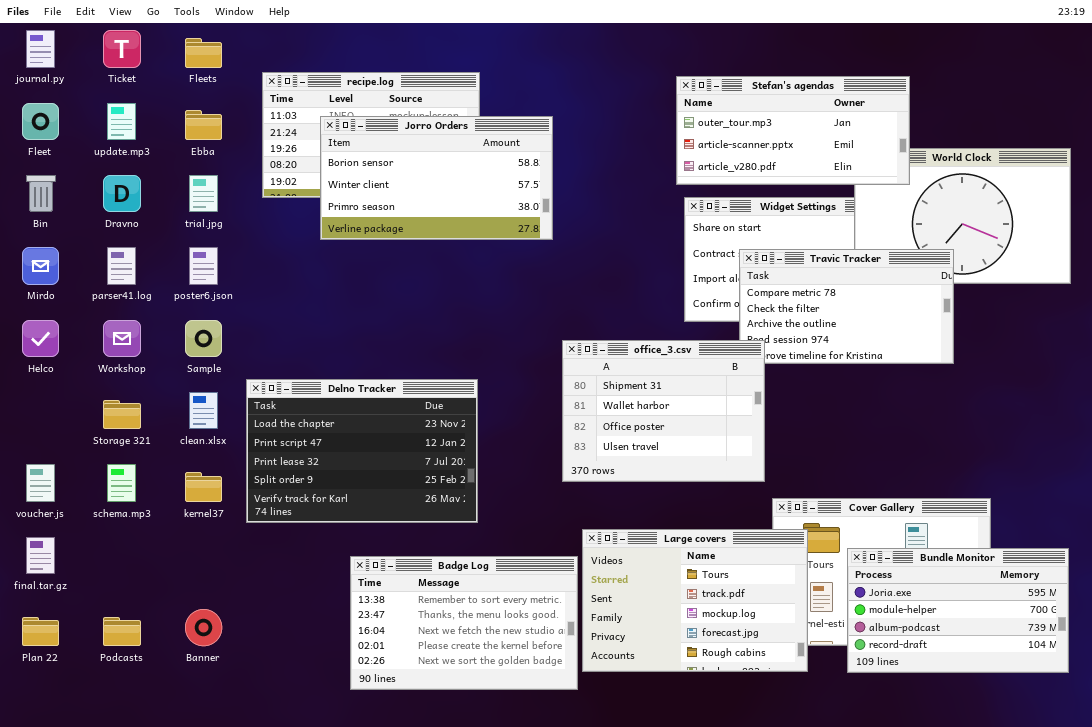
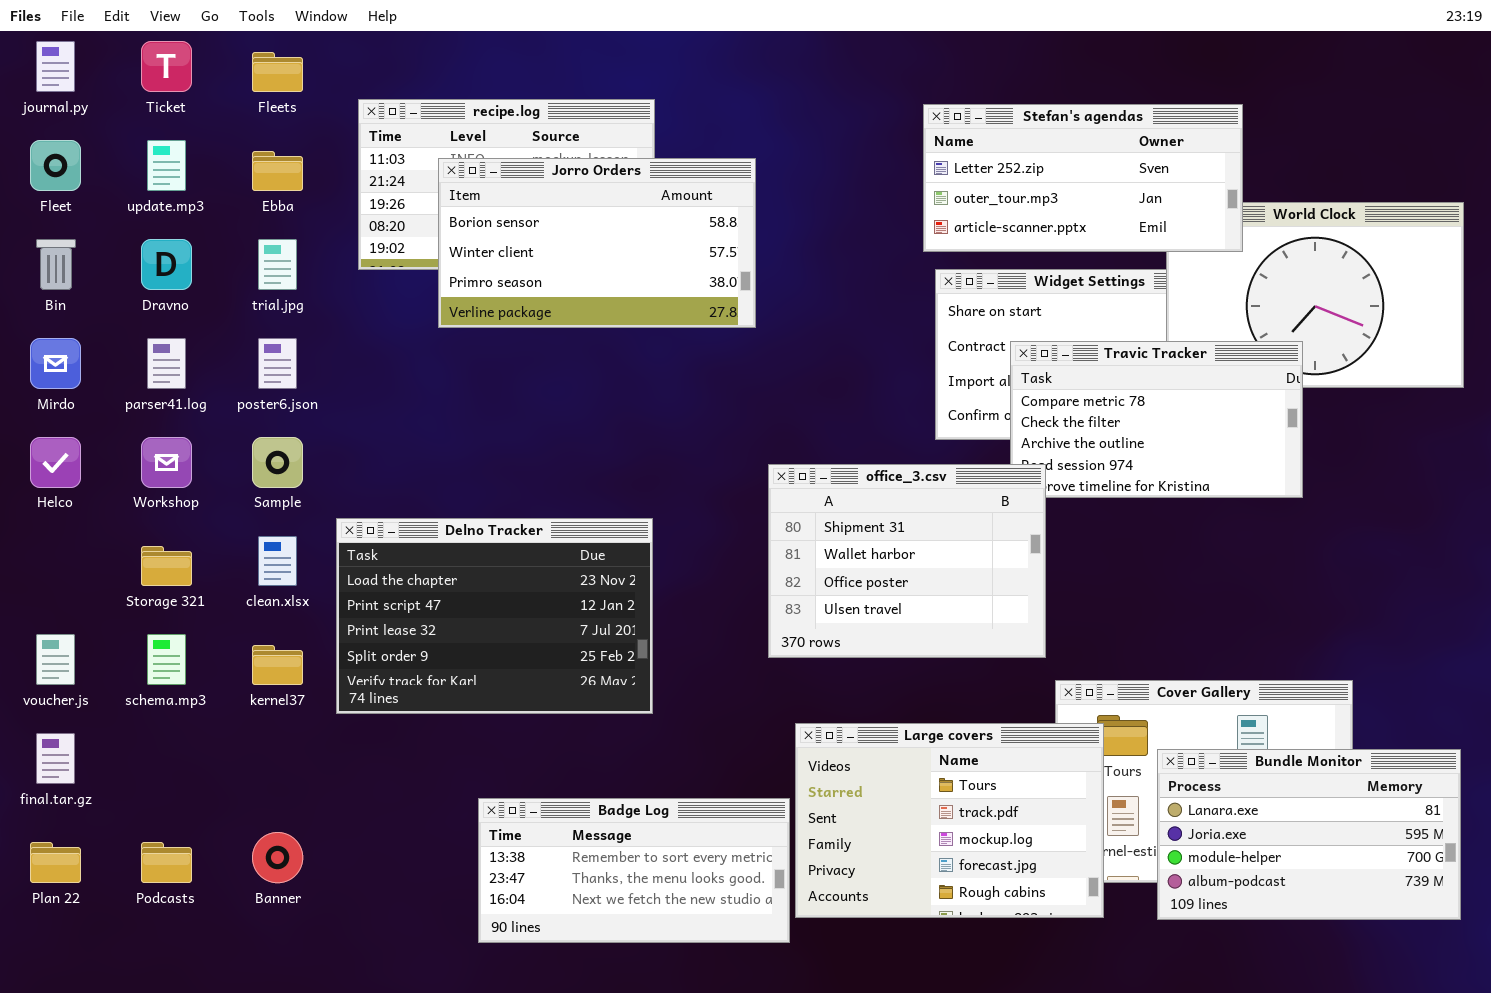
Stefan's agendas: [676,76,910,185] -> [923,104,1243,252], scrolled up 1 row
Bundle Monitor: [847,548,1069,673] -> [1157,749,1461,920], scrolled up 1 row
Badge Log: [350,556,578,690] -> [478,798,790,943], resized

